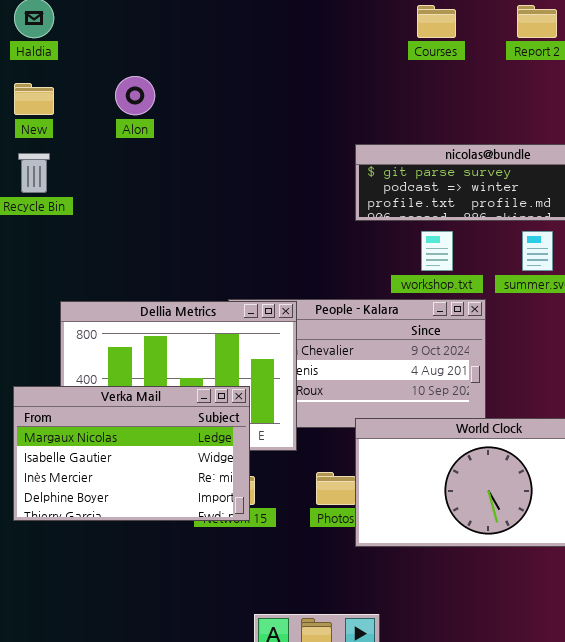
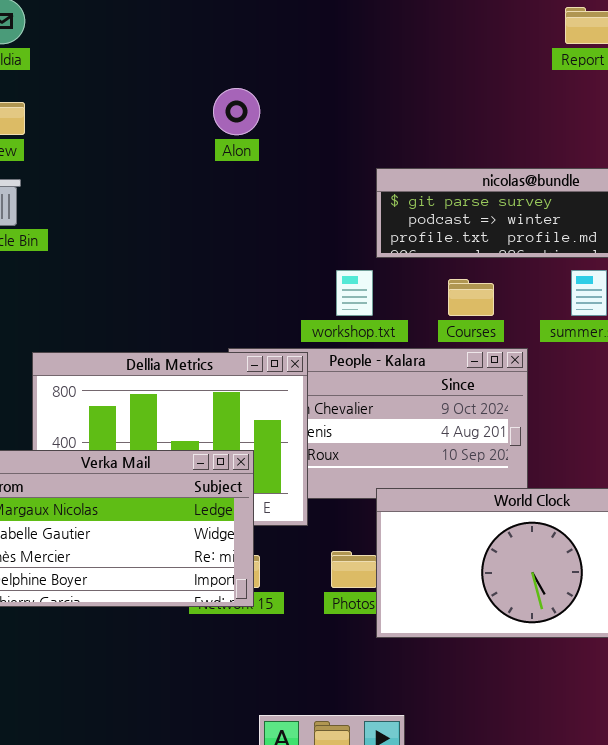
Courses: [417,5,456,38] -> [448,279,494,316], moved
Alon: [115,76,155,115] -> [213,88,260,135], moved
workshop.txt: [421,231,453,271] -> [336,270,373,316], moved

